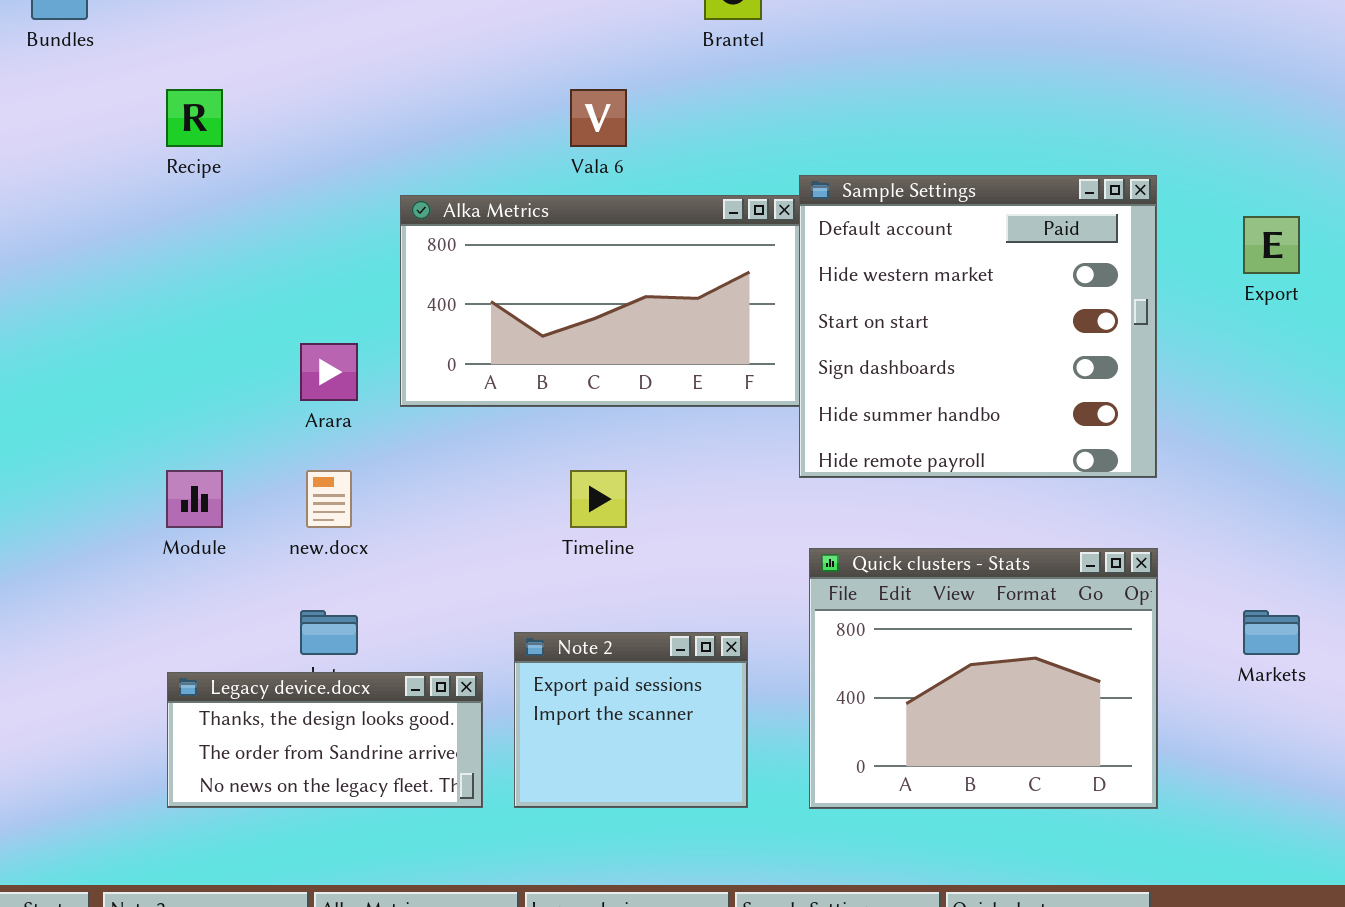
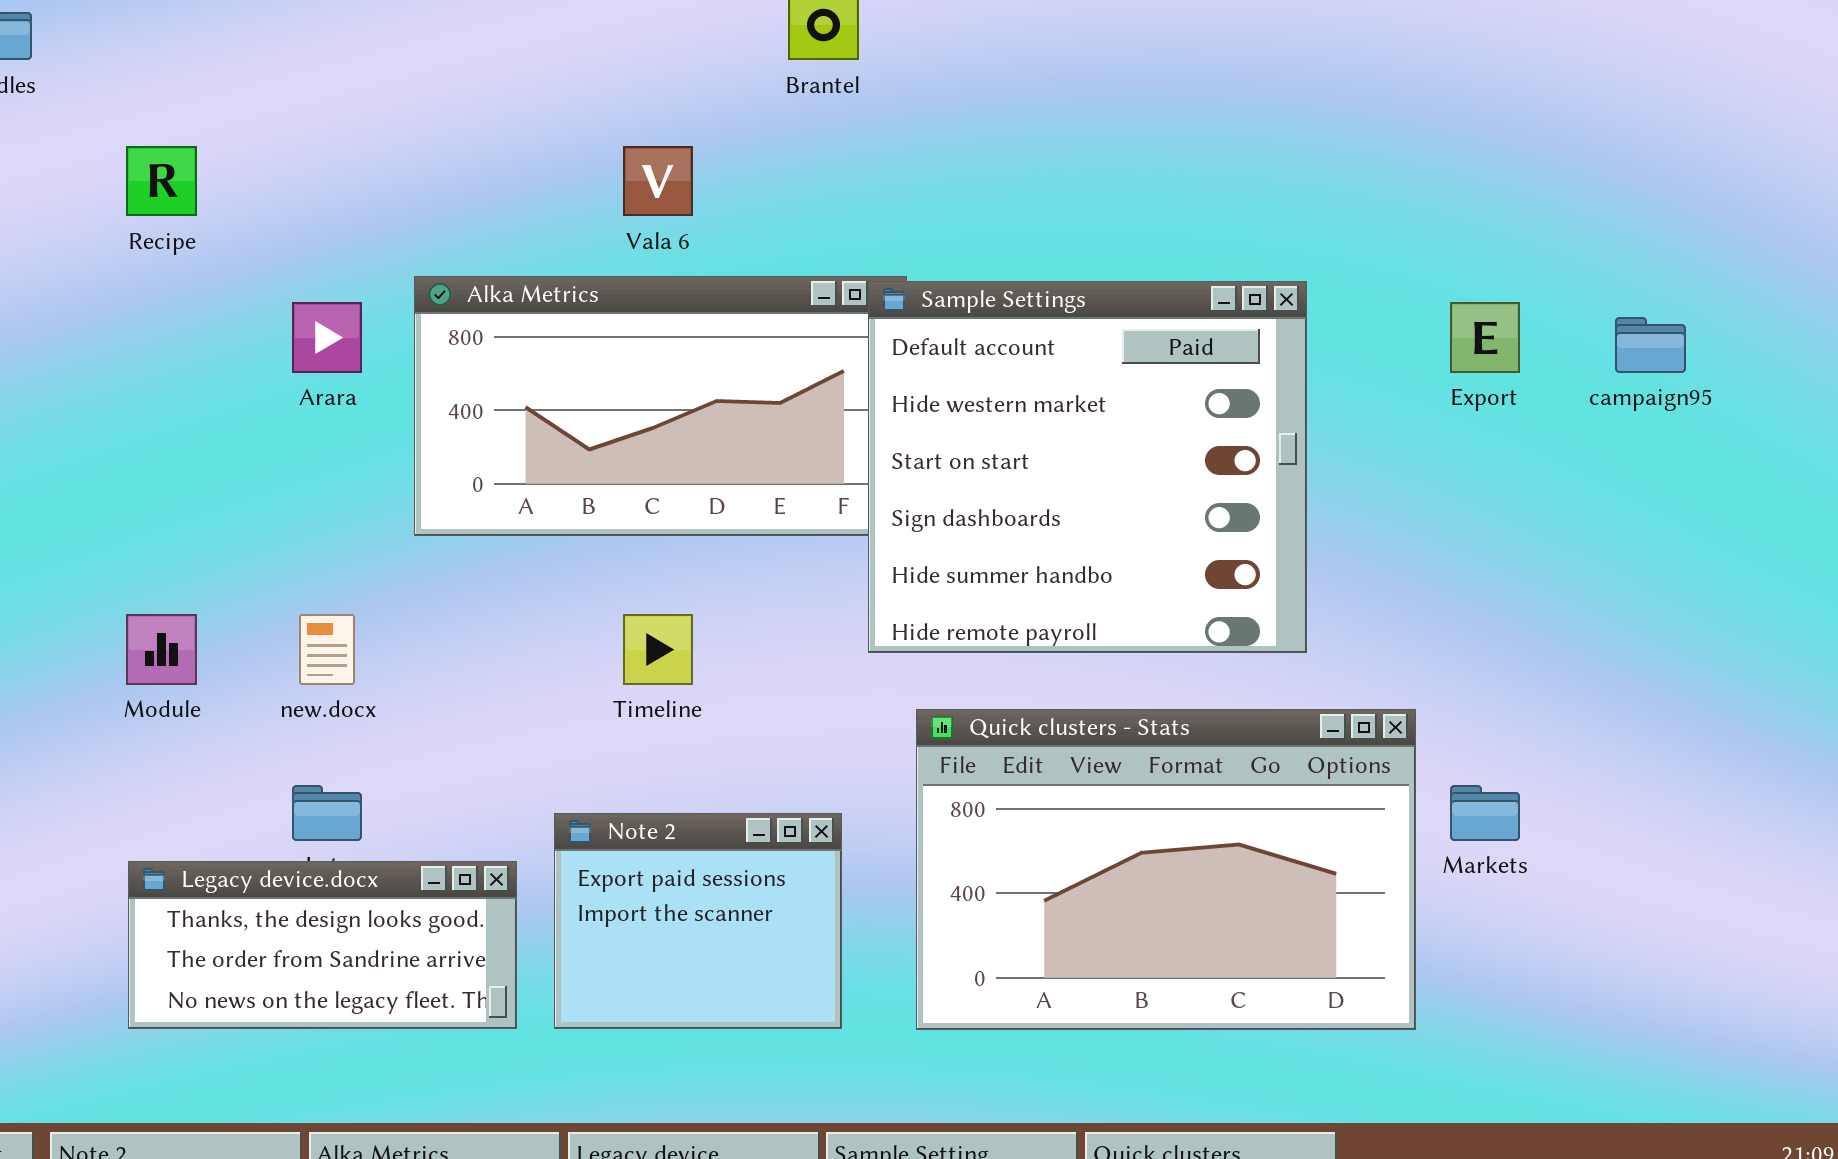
Sample Settings: [799,175,1157,478] -> [868,281,1307,653], moved
Arara: [300,343,358,401] -> [292,302,362,373], moved
Quick clusters - Stats: [809,548,1158,809] -> [916,709,1416,1030], resized

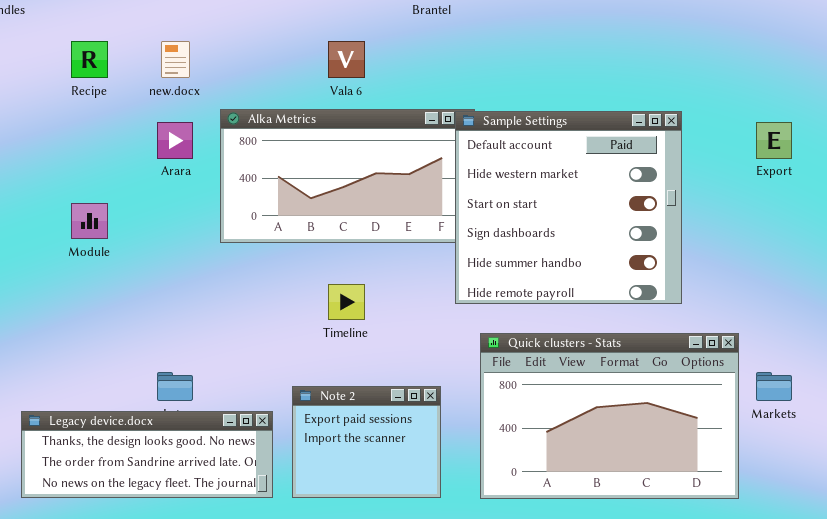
Module: [126,614,197,685] -> [71,203,108,239], moved
new.docx: [299,614,355,685] -> [161,41,190,78], moved
Legacy device.docx: [128,861,517,1029] -> [21,411,273,498], resized

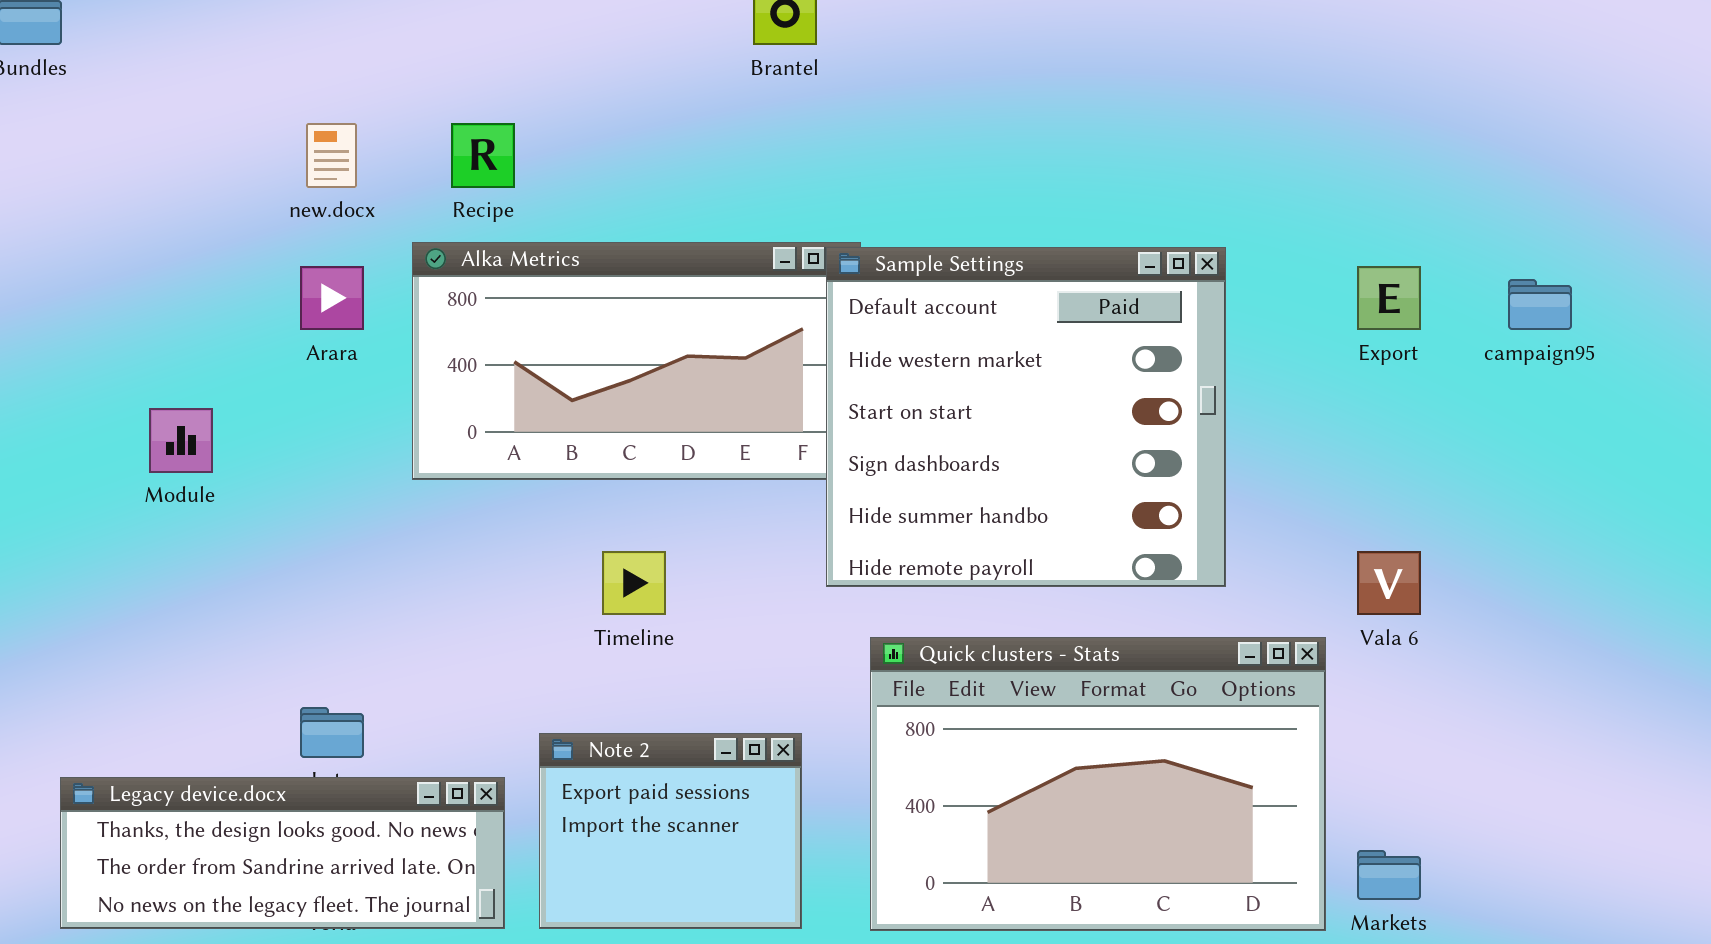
Recipe: [71,41,108,78] -> [451,123,515,188], moved
Vala 6: [328,41,365,78] -> [1357,551,1421,615], moved
Markets: [756,372,792,401] -> [1357,850,1421,900], moved

